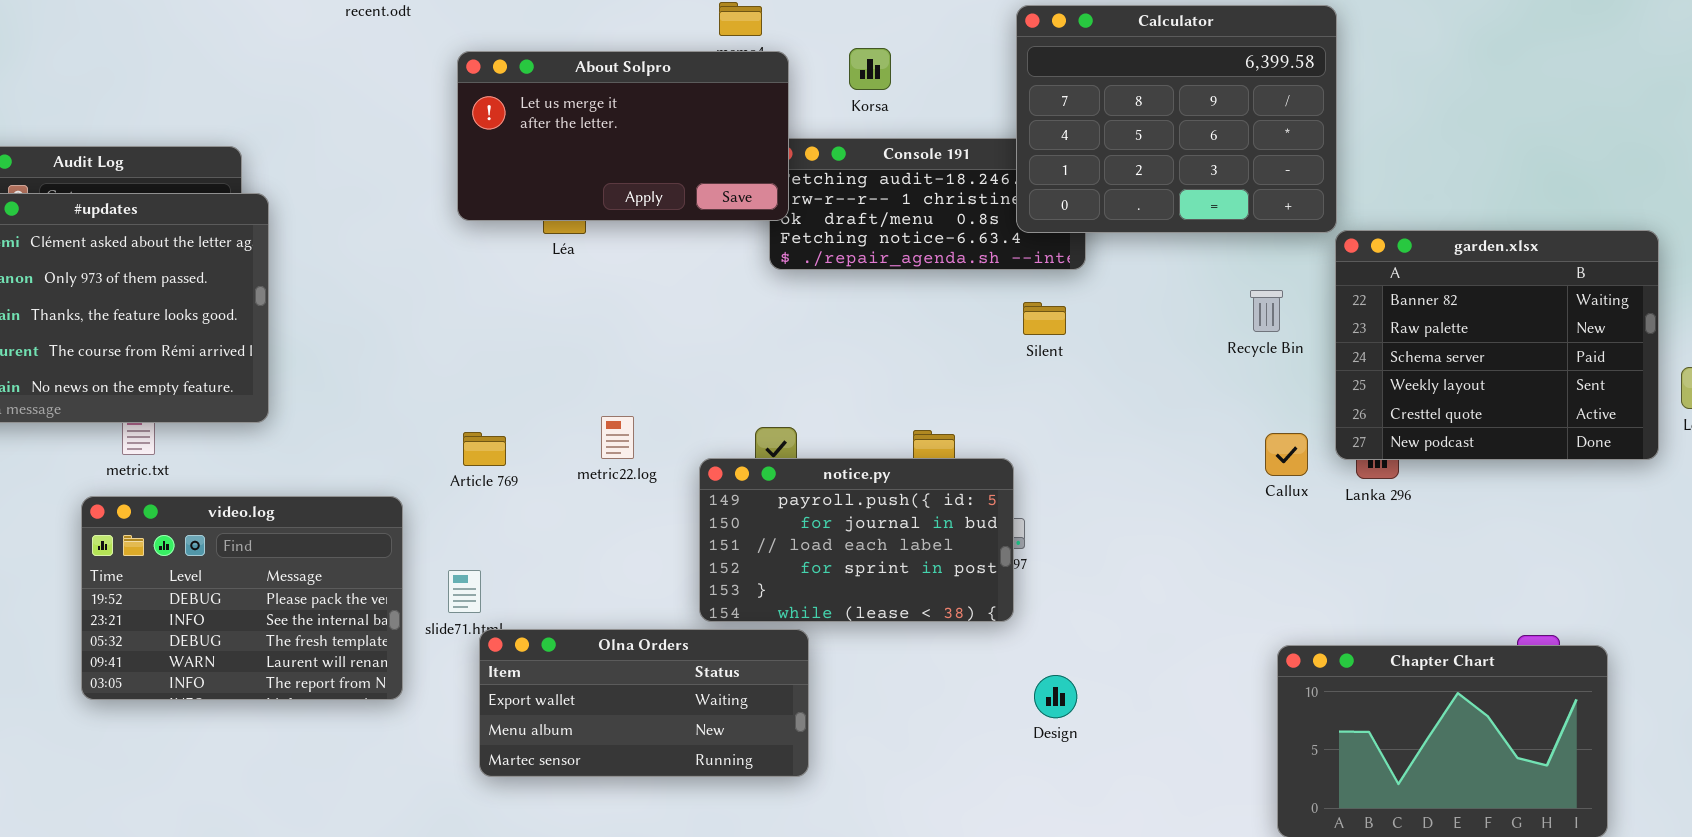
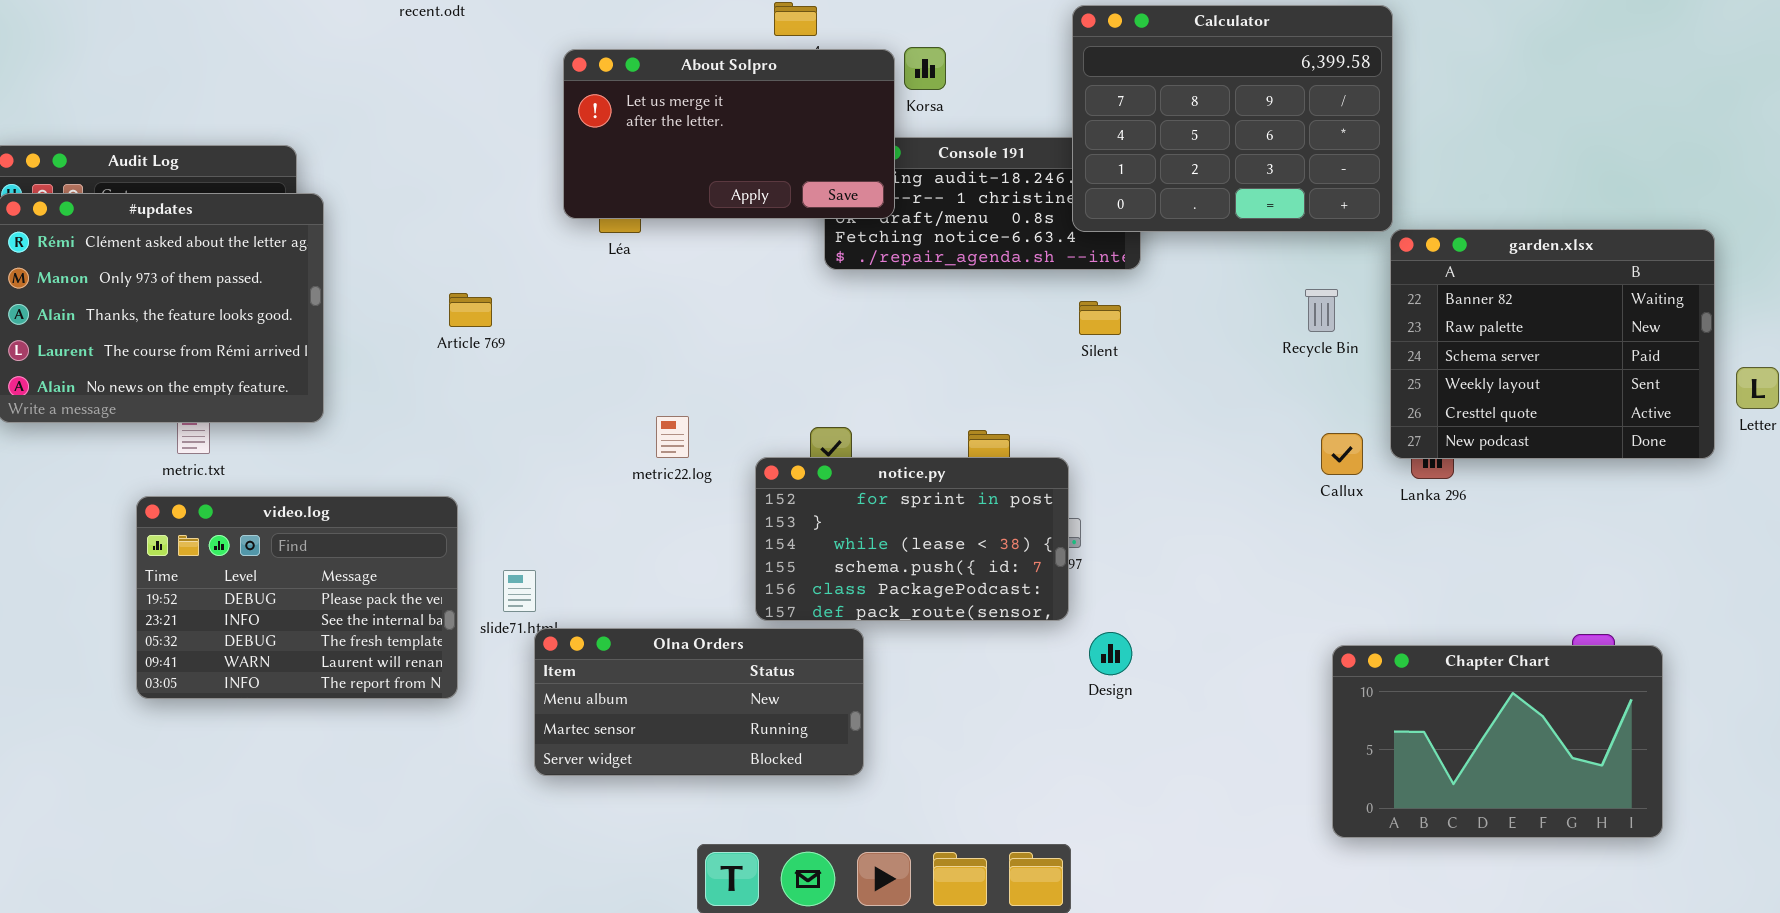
About Solpro: [457,51,789,221] -> [563,49,895,219], moved
Article 769: [463,432,506,466] -> [449,293,492,327], moved
notice.py: [699,458,1014,622] -> [755,457,1069,621], scrolled down 3 rows
Olna Orders: [479,629,809,777] -> [534,628,864,776], scrolled down 1 row
Design: [1034,675,1077,718] -> [1089,632,1132,675], moved

